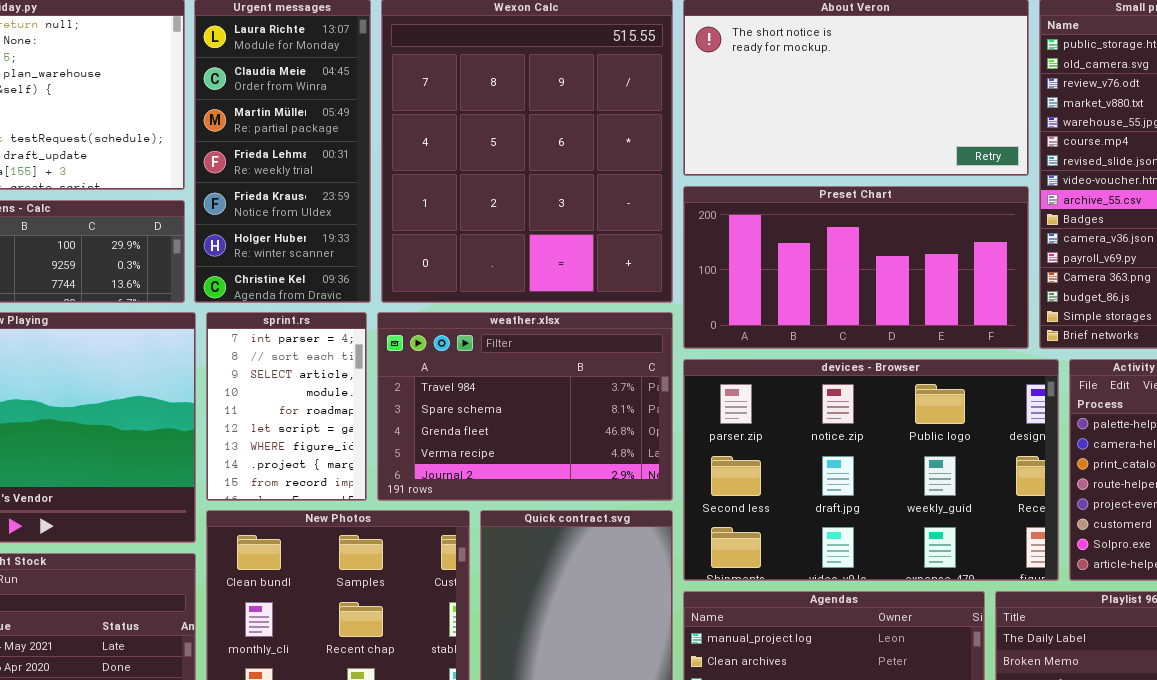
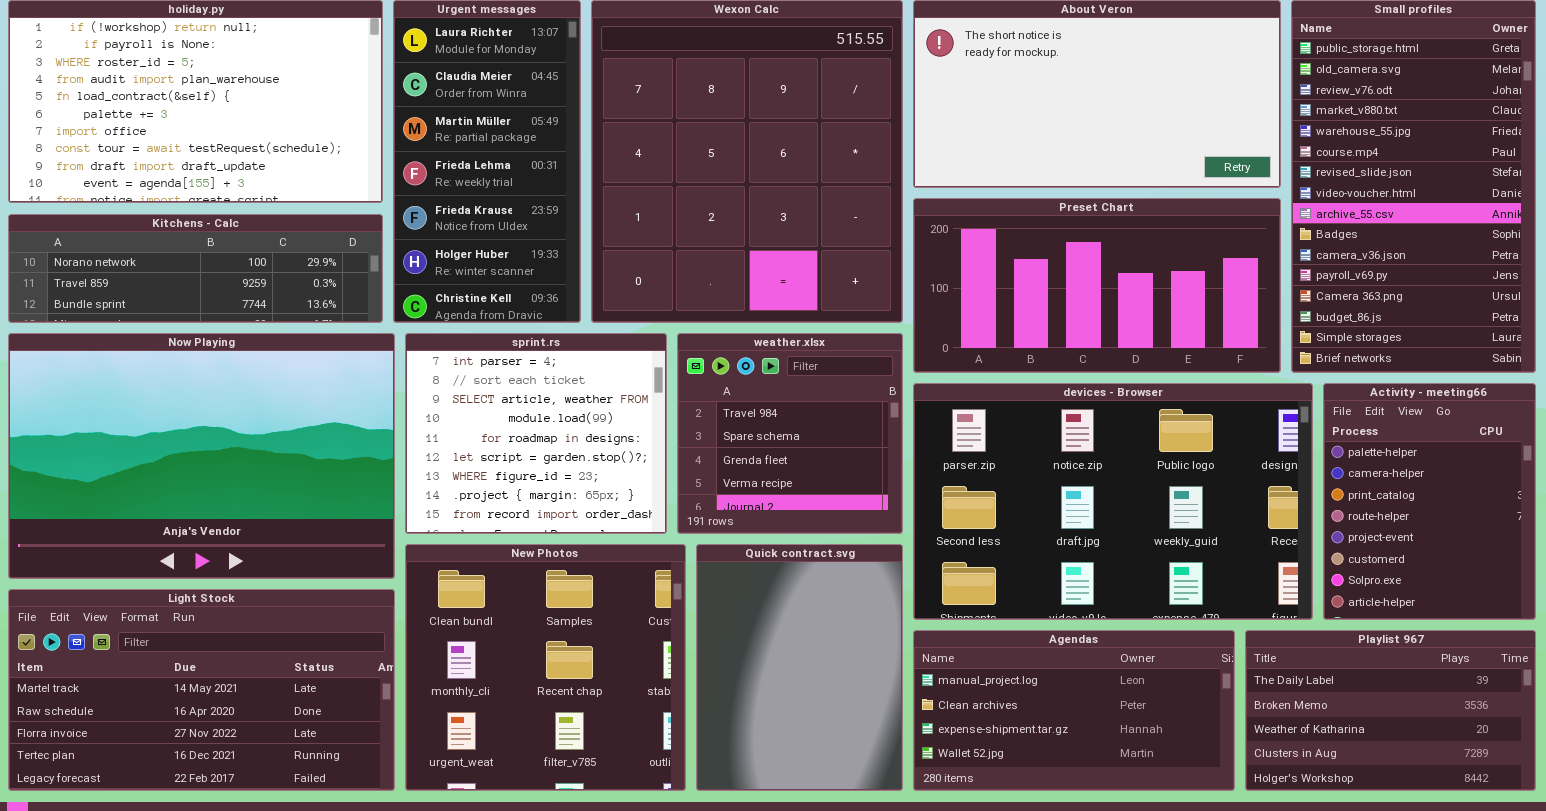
sprint.rs: [206,312,367,501] -> [405,333,667,534], resized
weather.xlsx: [377,312,673,501] -> [677,333,903,534], resized

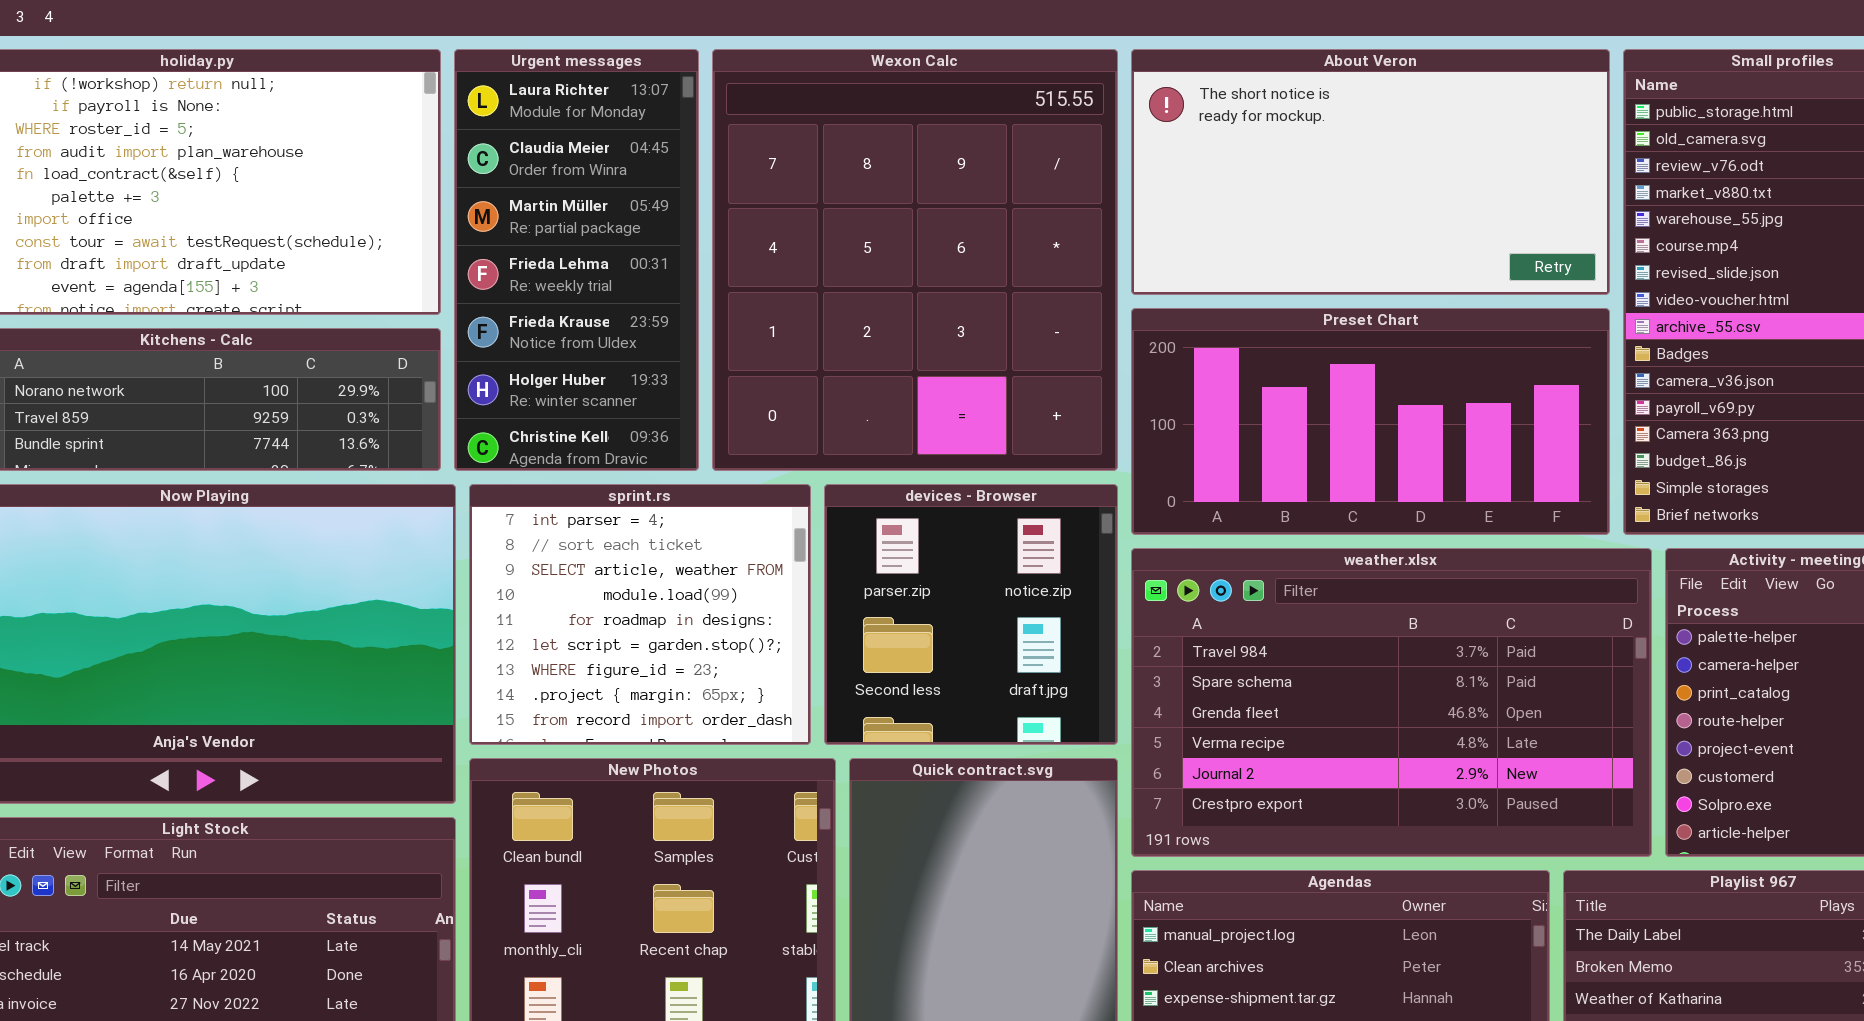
weather.xlsx: [677,333,903,534] -> [1131,548,1652,857], moved, resized
devices - Browser: [913,383,1313,620] -> [824,484,1118,745], moved, resized

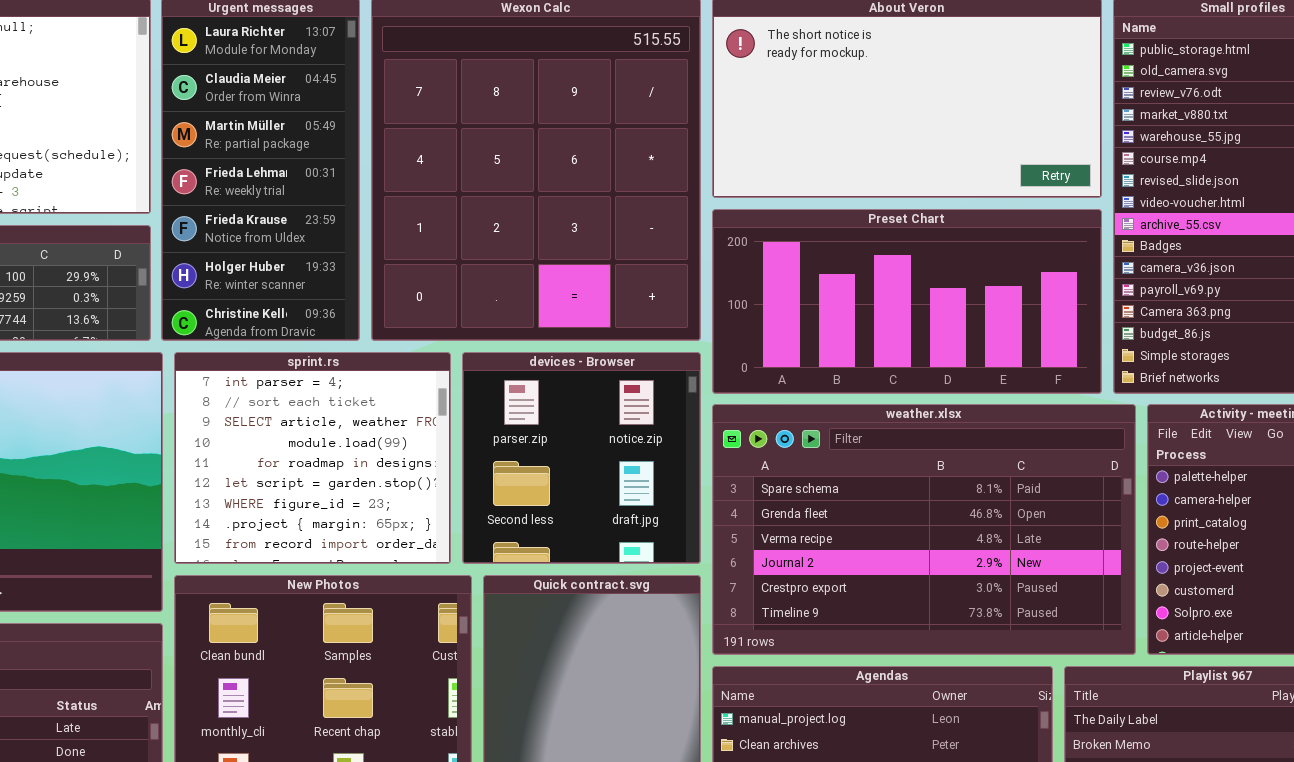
weather.xlsx: [1131,548,1652,857] -> [712,404,1136,655], scrolled down 1 row

